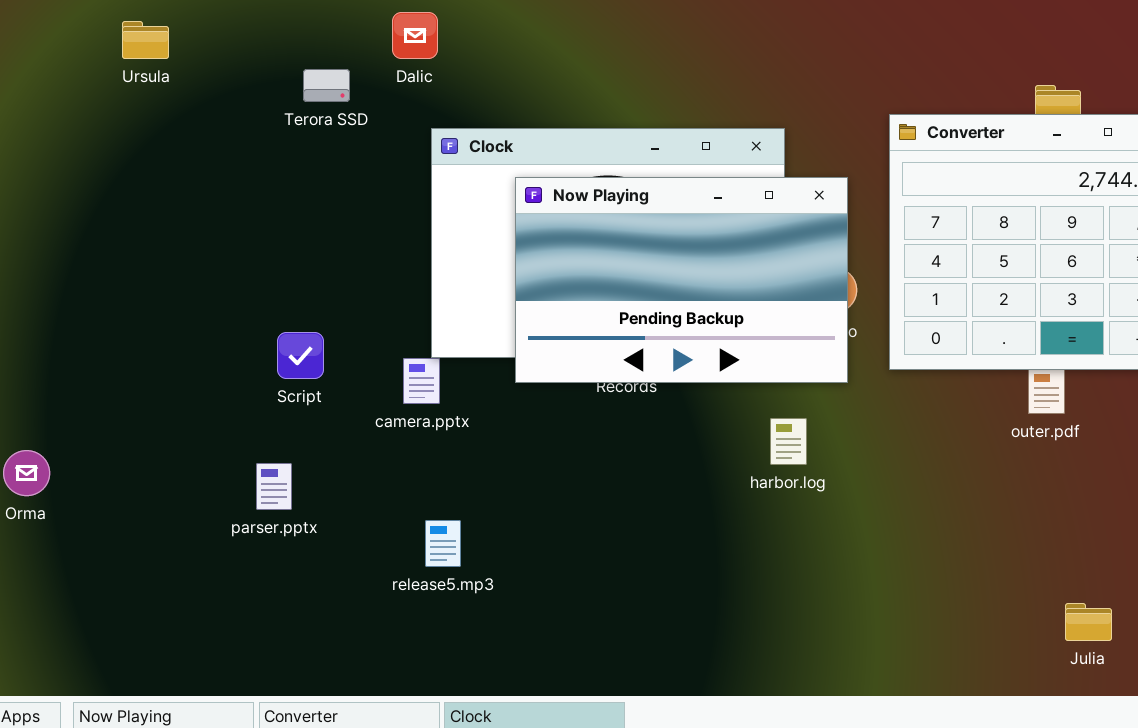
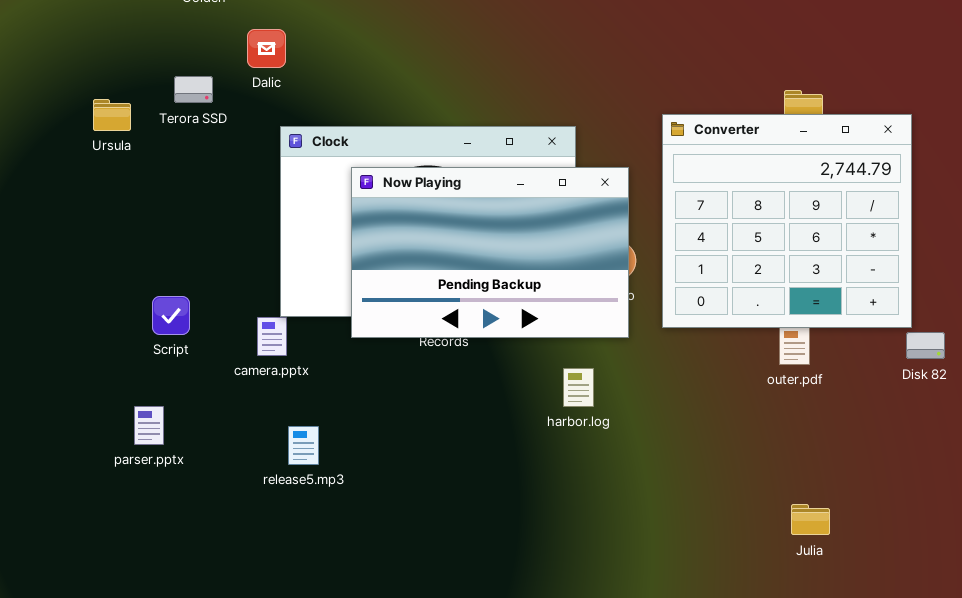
Ursula: [122,21,169,59] -> [93,99,131,131], moved
release5.mp3: [425,520,461,567] -> [288,426,319,465], moved
Julia: [1065,603,1112,641] -> [791,504,830,535], moved

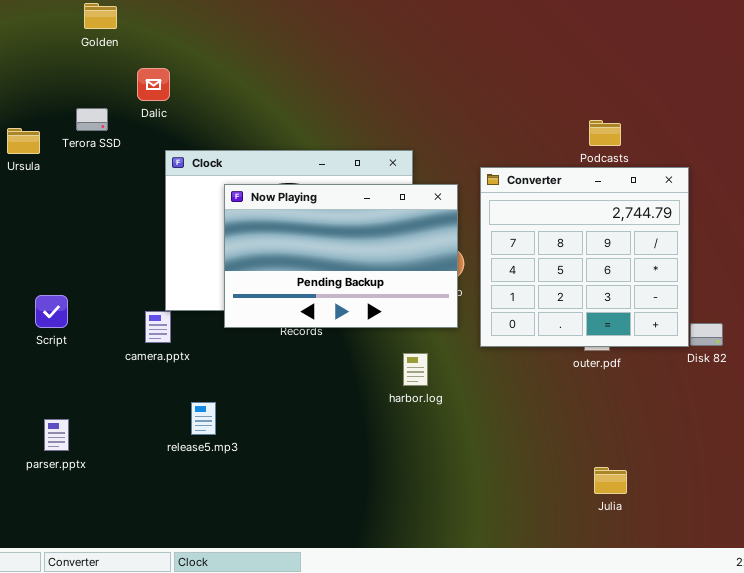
Converter: [662,114,912,328] -> [480,167,689,347], moved
Script: [152,296,190,335] -> [35,295,68,328], moved
parser.pptx: [134,406,164,445] -> [44,419,69,451], moved
release5.mp3: [288,426,319,465] -> [191,402,216,435], moved

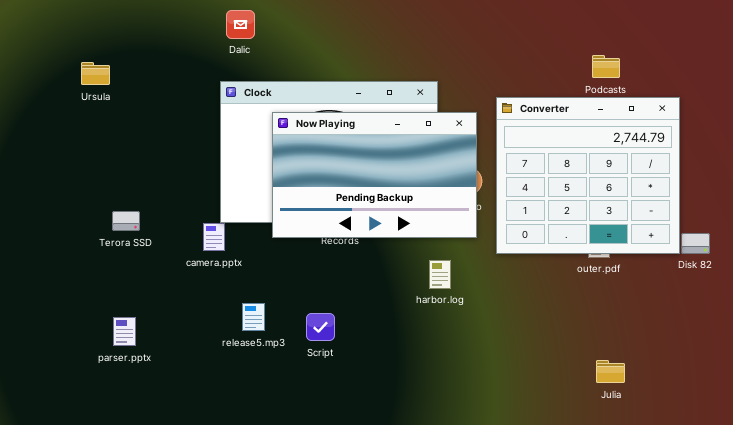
Dalic: [137,68,170,101] -> [226,10,255,39], moved
Terora SSD: [76,108,108,131] -> [112,211,140,231], moved
Script: [35,295,68,328] -> [306,313,335,341], moved

